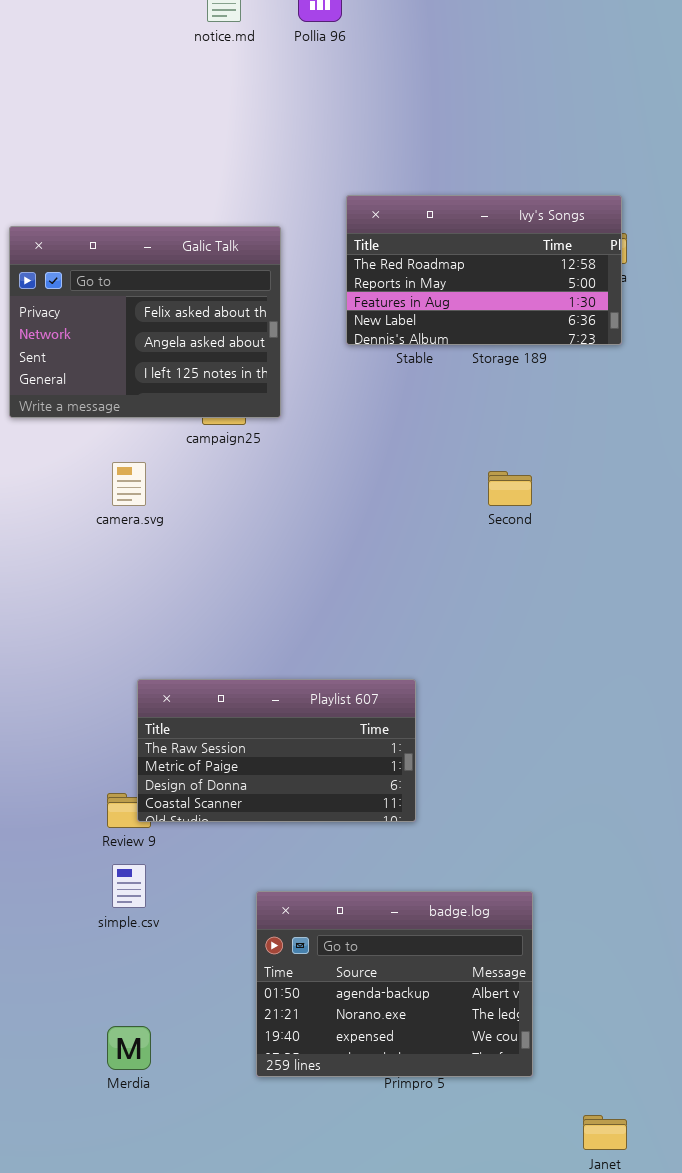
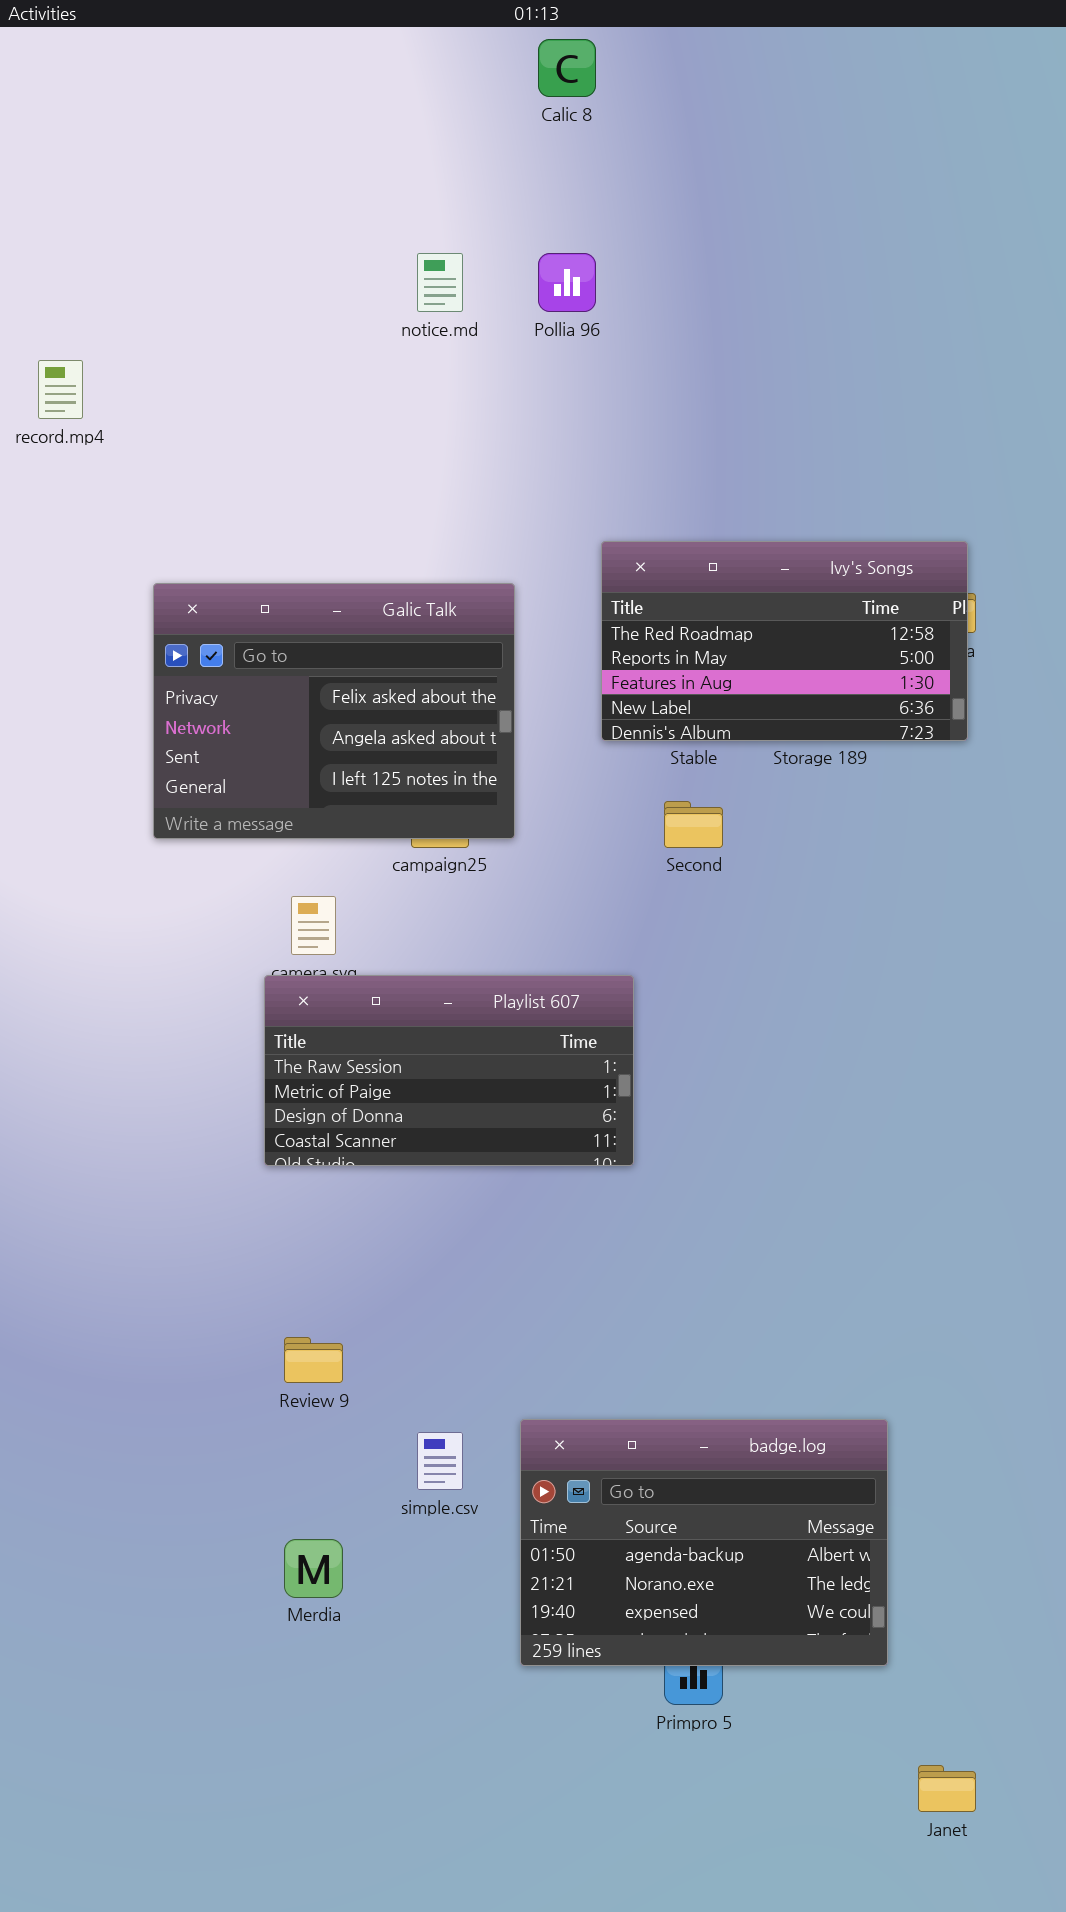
Second: [488,471,532,506] -> [664,801,723,848], moved
Playlist 607: [137,679,416,822] -> [264,975,634,1166], moved
simple.csv: [112,864,146,908] -> [417,1432,463,1490], moved
badge.log: [256,891,533,1077] -> [520,1419,888,1666], moved
Merdia: [107,1026,151,1070] -> [284,1539,343,1598], moved

